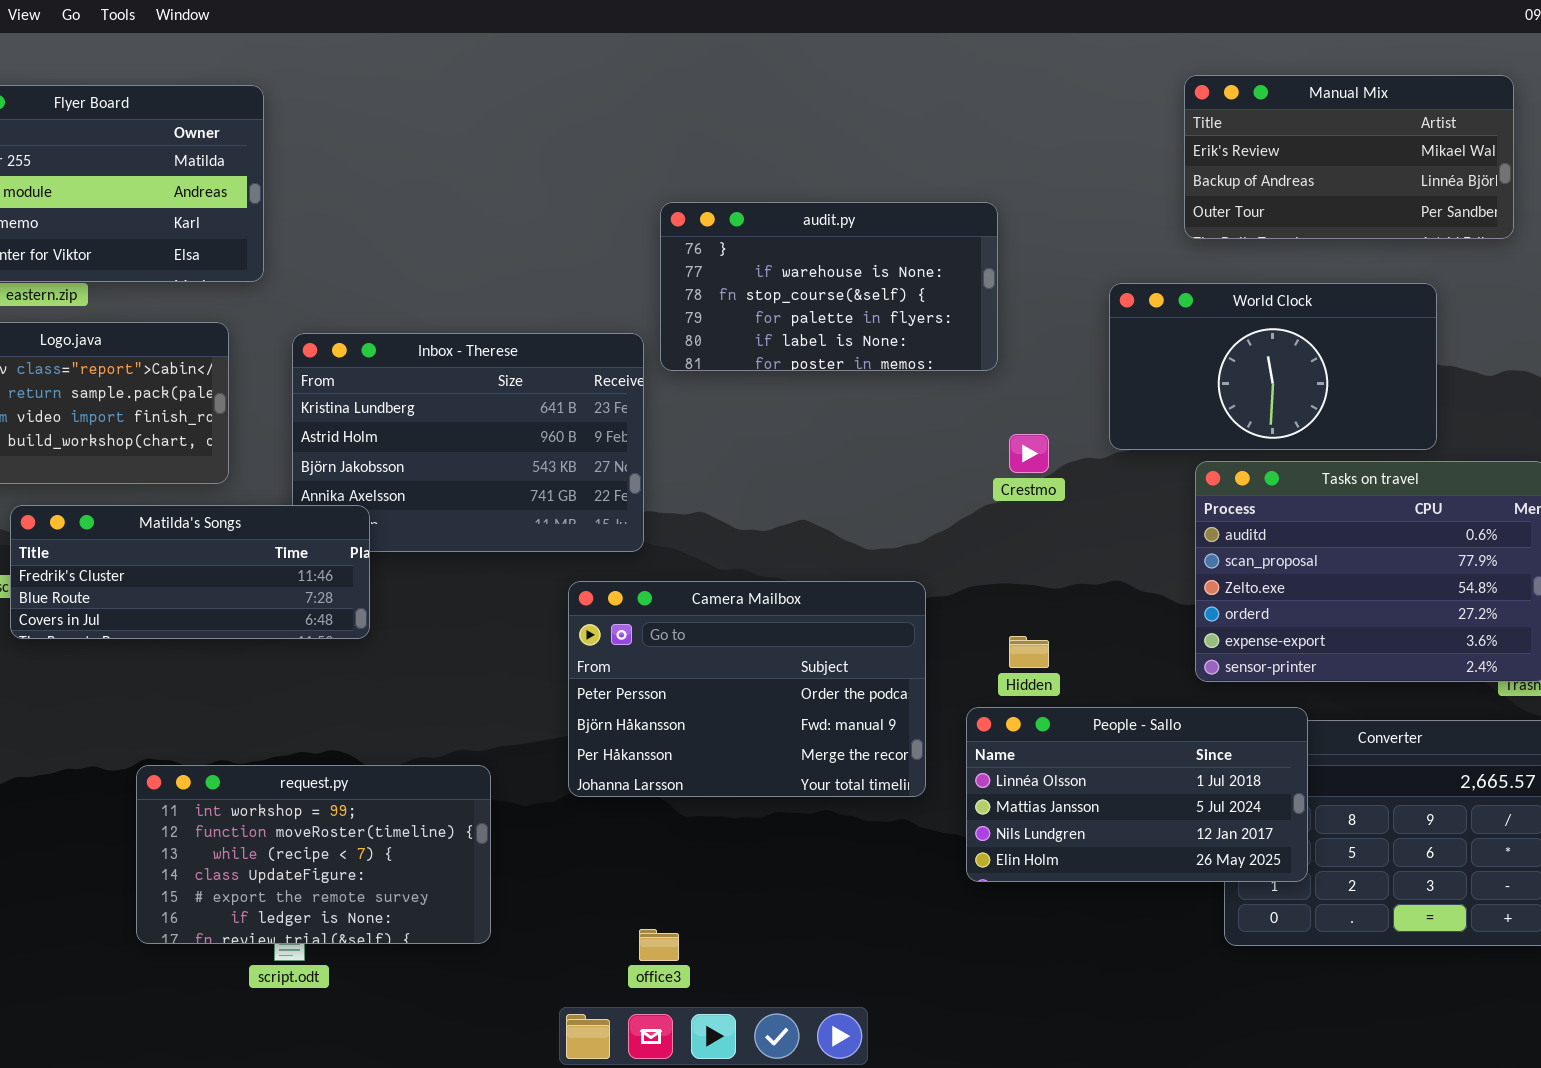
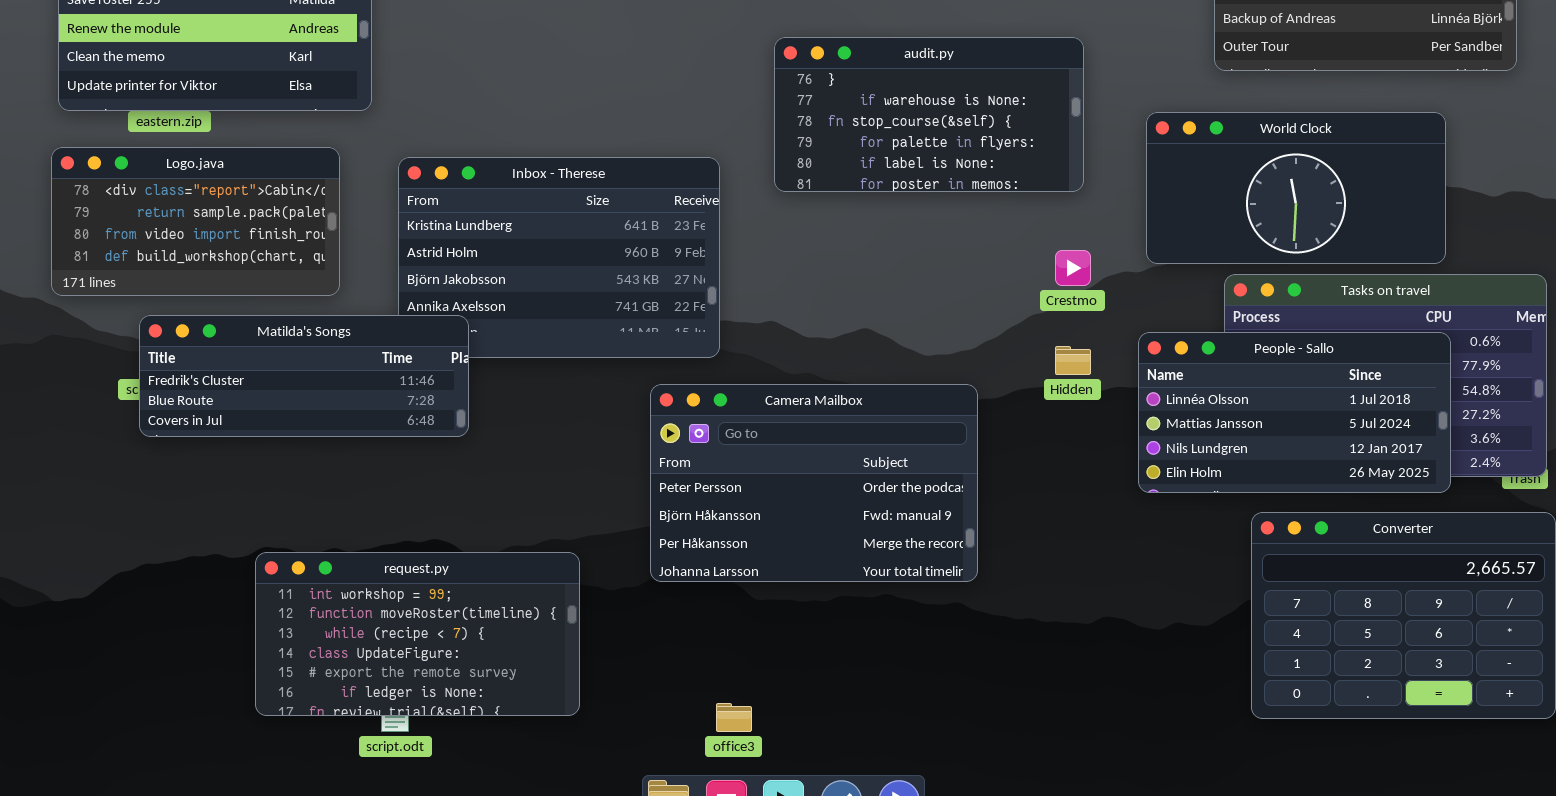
audit.py: [660,202,998,371] -> [774,37,1084,192], moved
Hidden: [1009,636,1049,668] -> [1055,346,1091,375], moved
People - Sallo: [966,707,1308,882] -> [1138,332,1451,493], moved

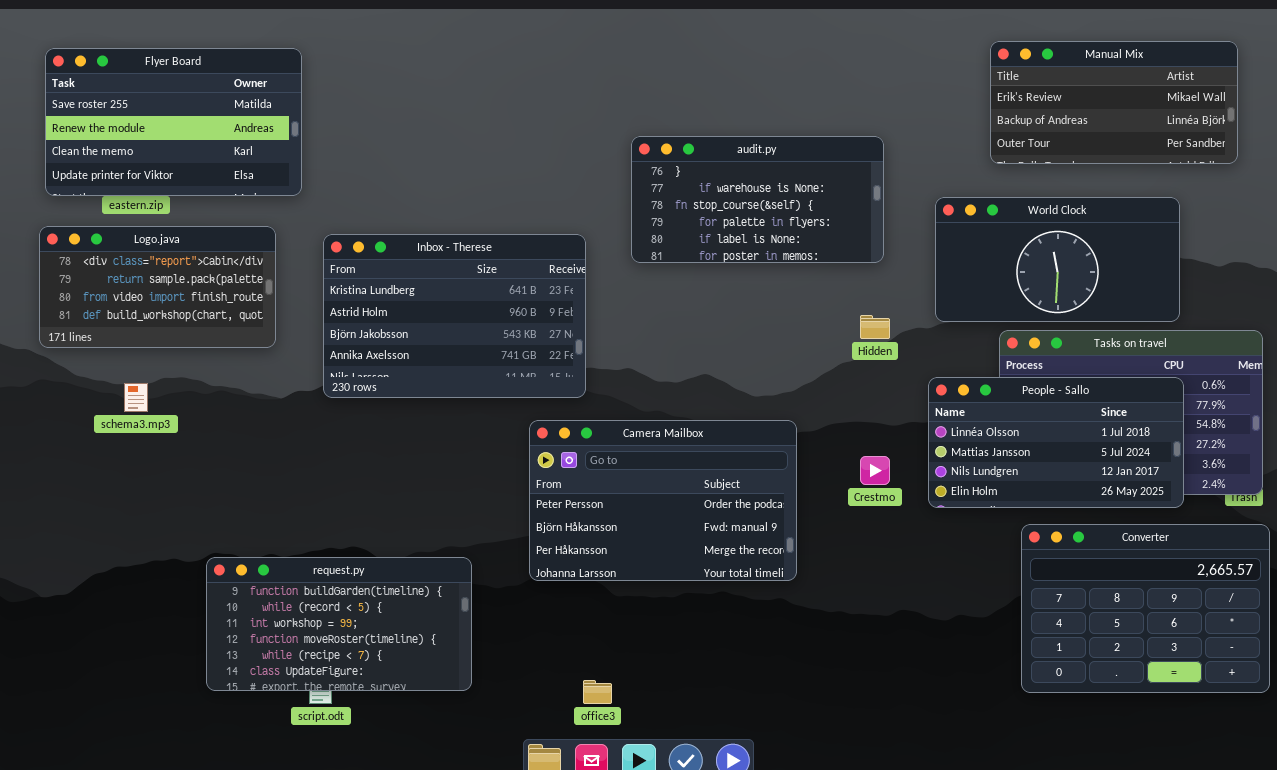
Crestmo: [1055,250,1091,286] -> [860,456,890,485], moved
Matilda's Songs: [139,315,469,437] -> none, closed
Hidden: [1055,346,1091,375] -> [860,315,890,339], moved
request.py: [255,552,580,716] -> [206,557,472,691], scrolled up 2 rows

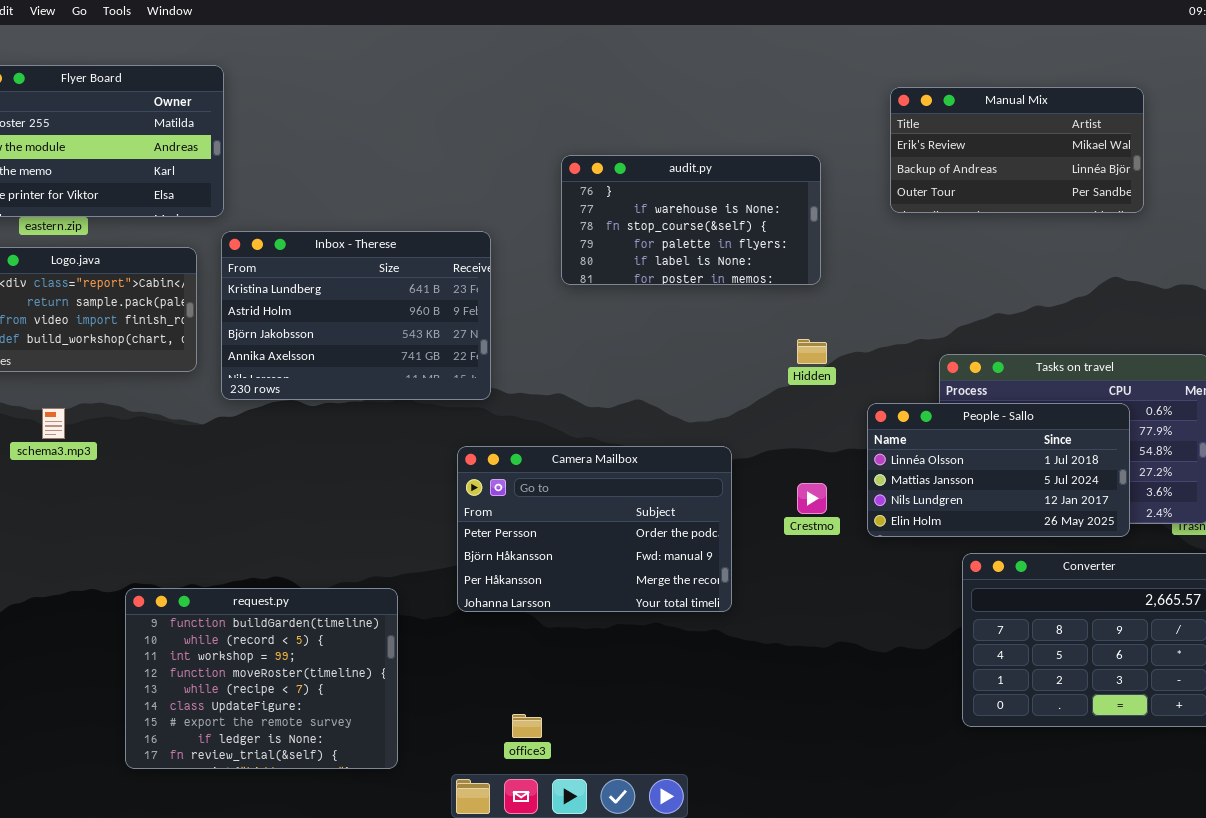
Manual Mix: [990,41,1238,164] -> [890,87,1144,213], moved
World Clock: [935,197,1180,322] -> none, closed
Inbox - Therese: [323,234,586,398] -> [221,231,491,400], moved
request.py: [206,557,472,691] -> [125,588,398,769], resized

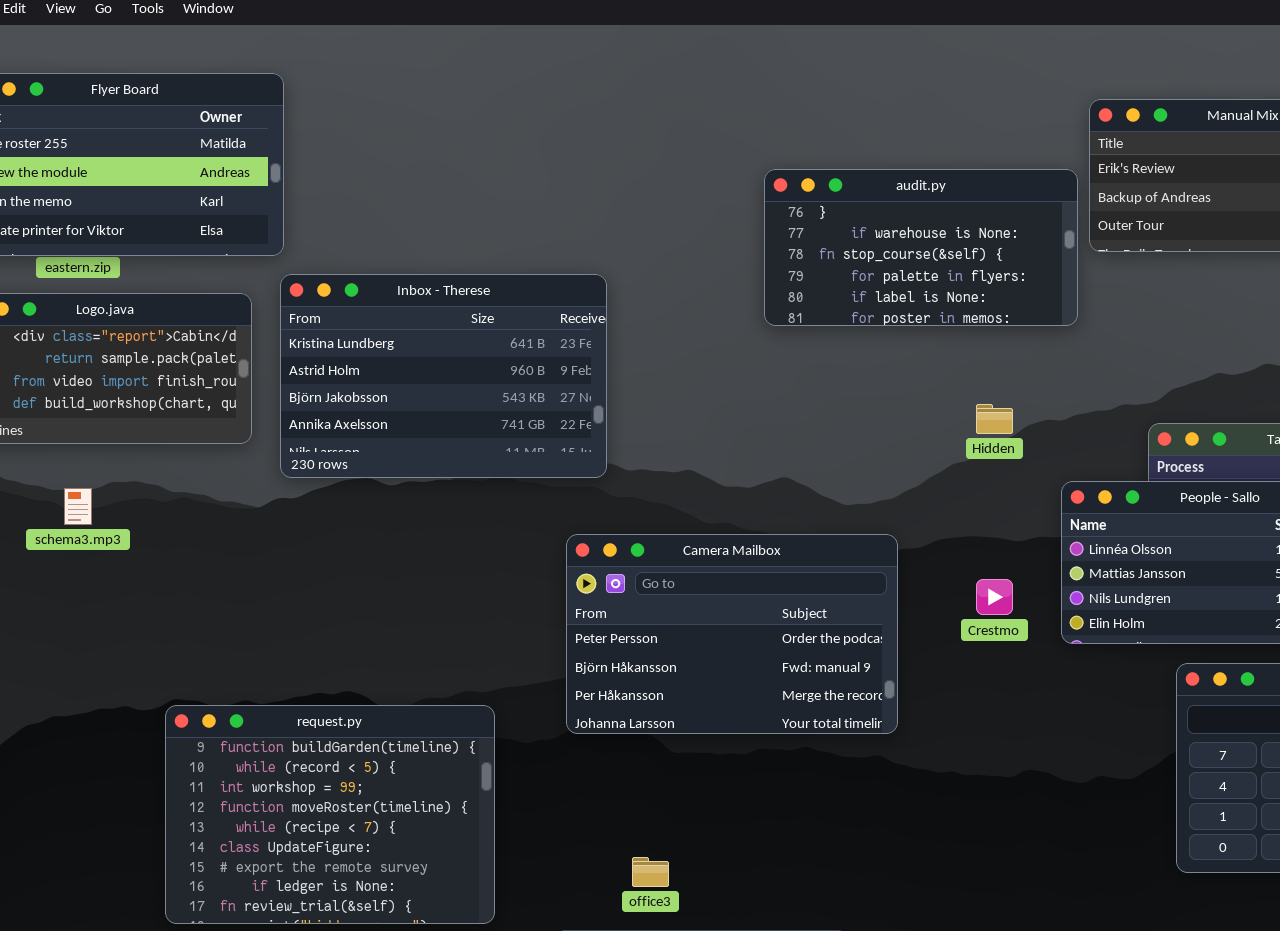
audit.py: [561,155,821,285] -> [764,169,1078,326], moved

